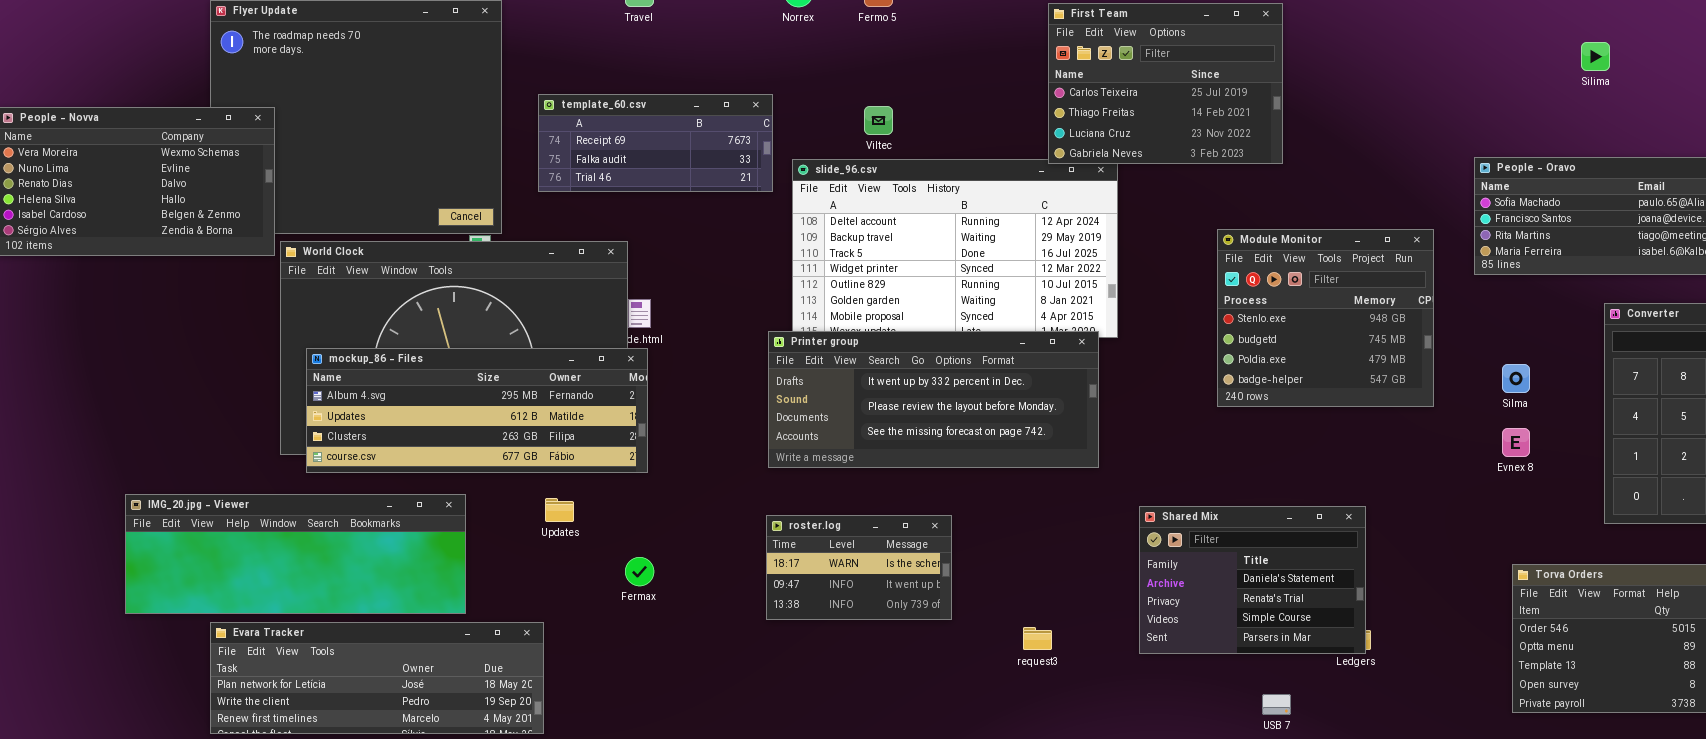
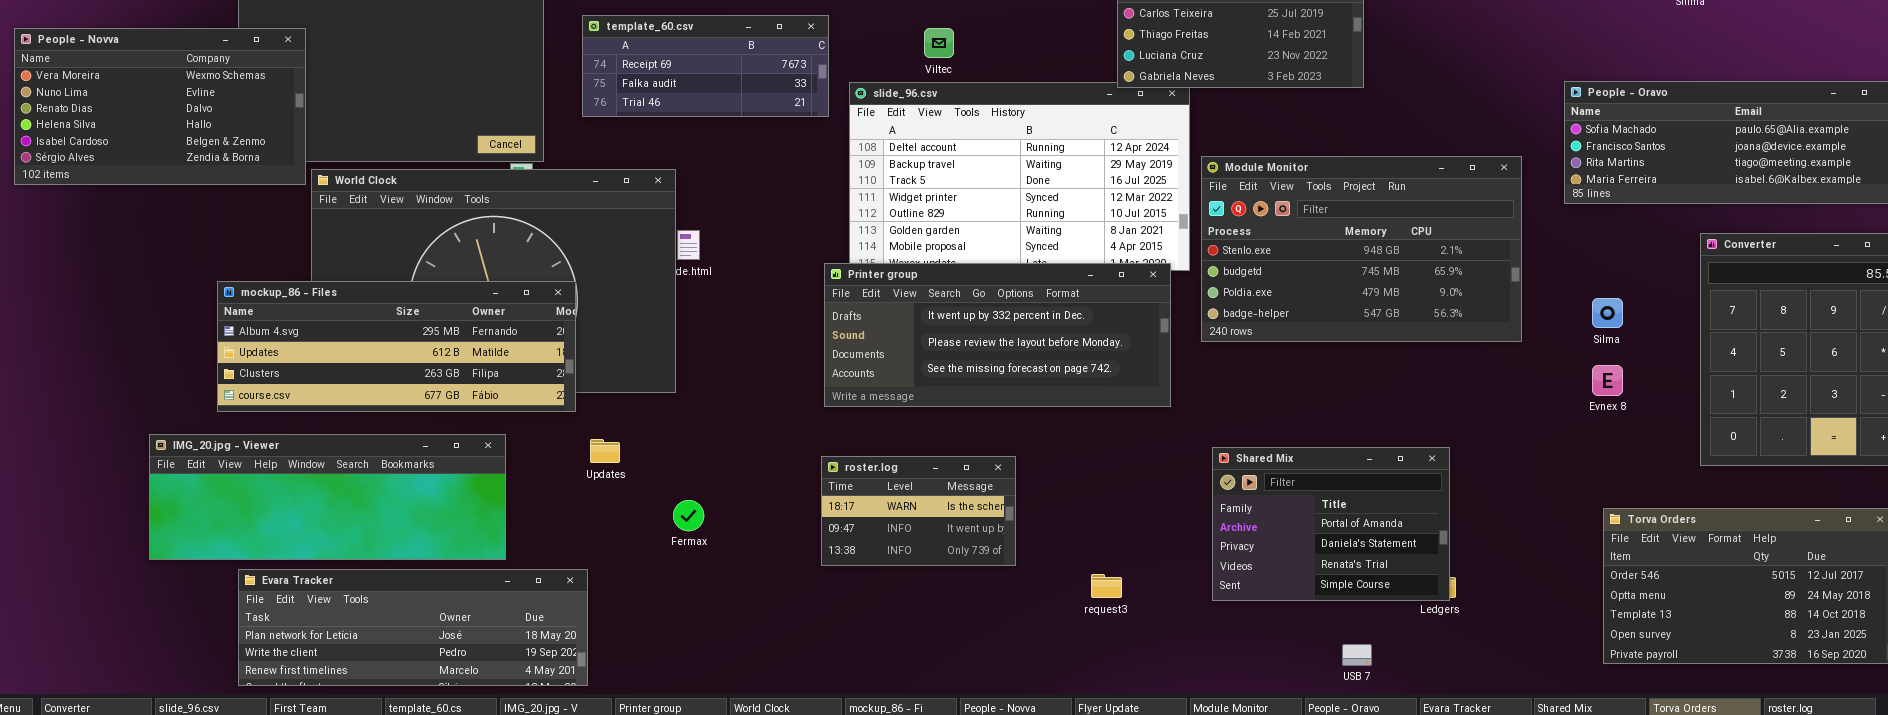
Module Monitor: [1217,229,1434,407] -> [1201,156,1522,342], resized
mockup_86 - Files: [306,348,648,473] -> [217,281,576,412], moved
Shared Mix: [1139,506,1366,654] -> [1212,447,1450,601], scrolled up 1 row

